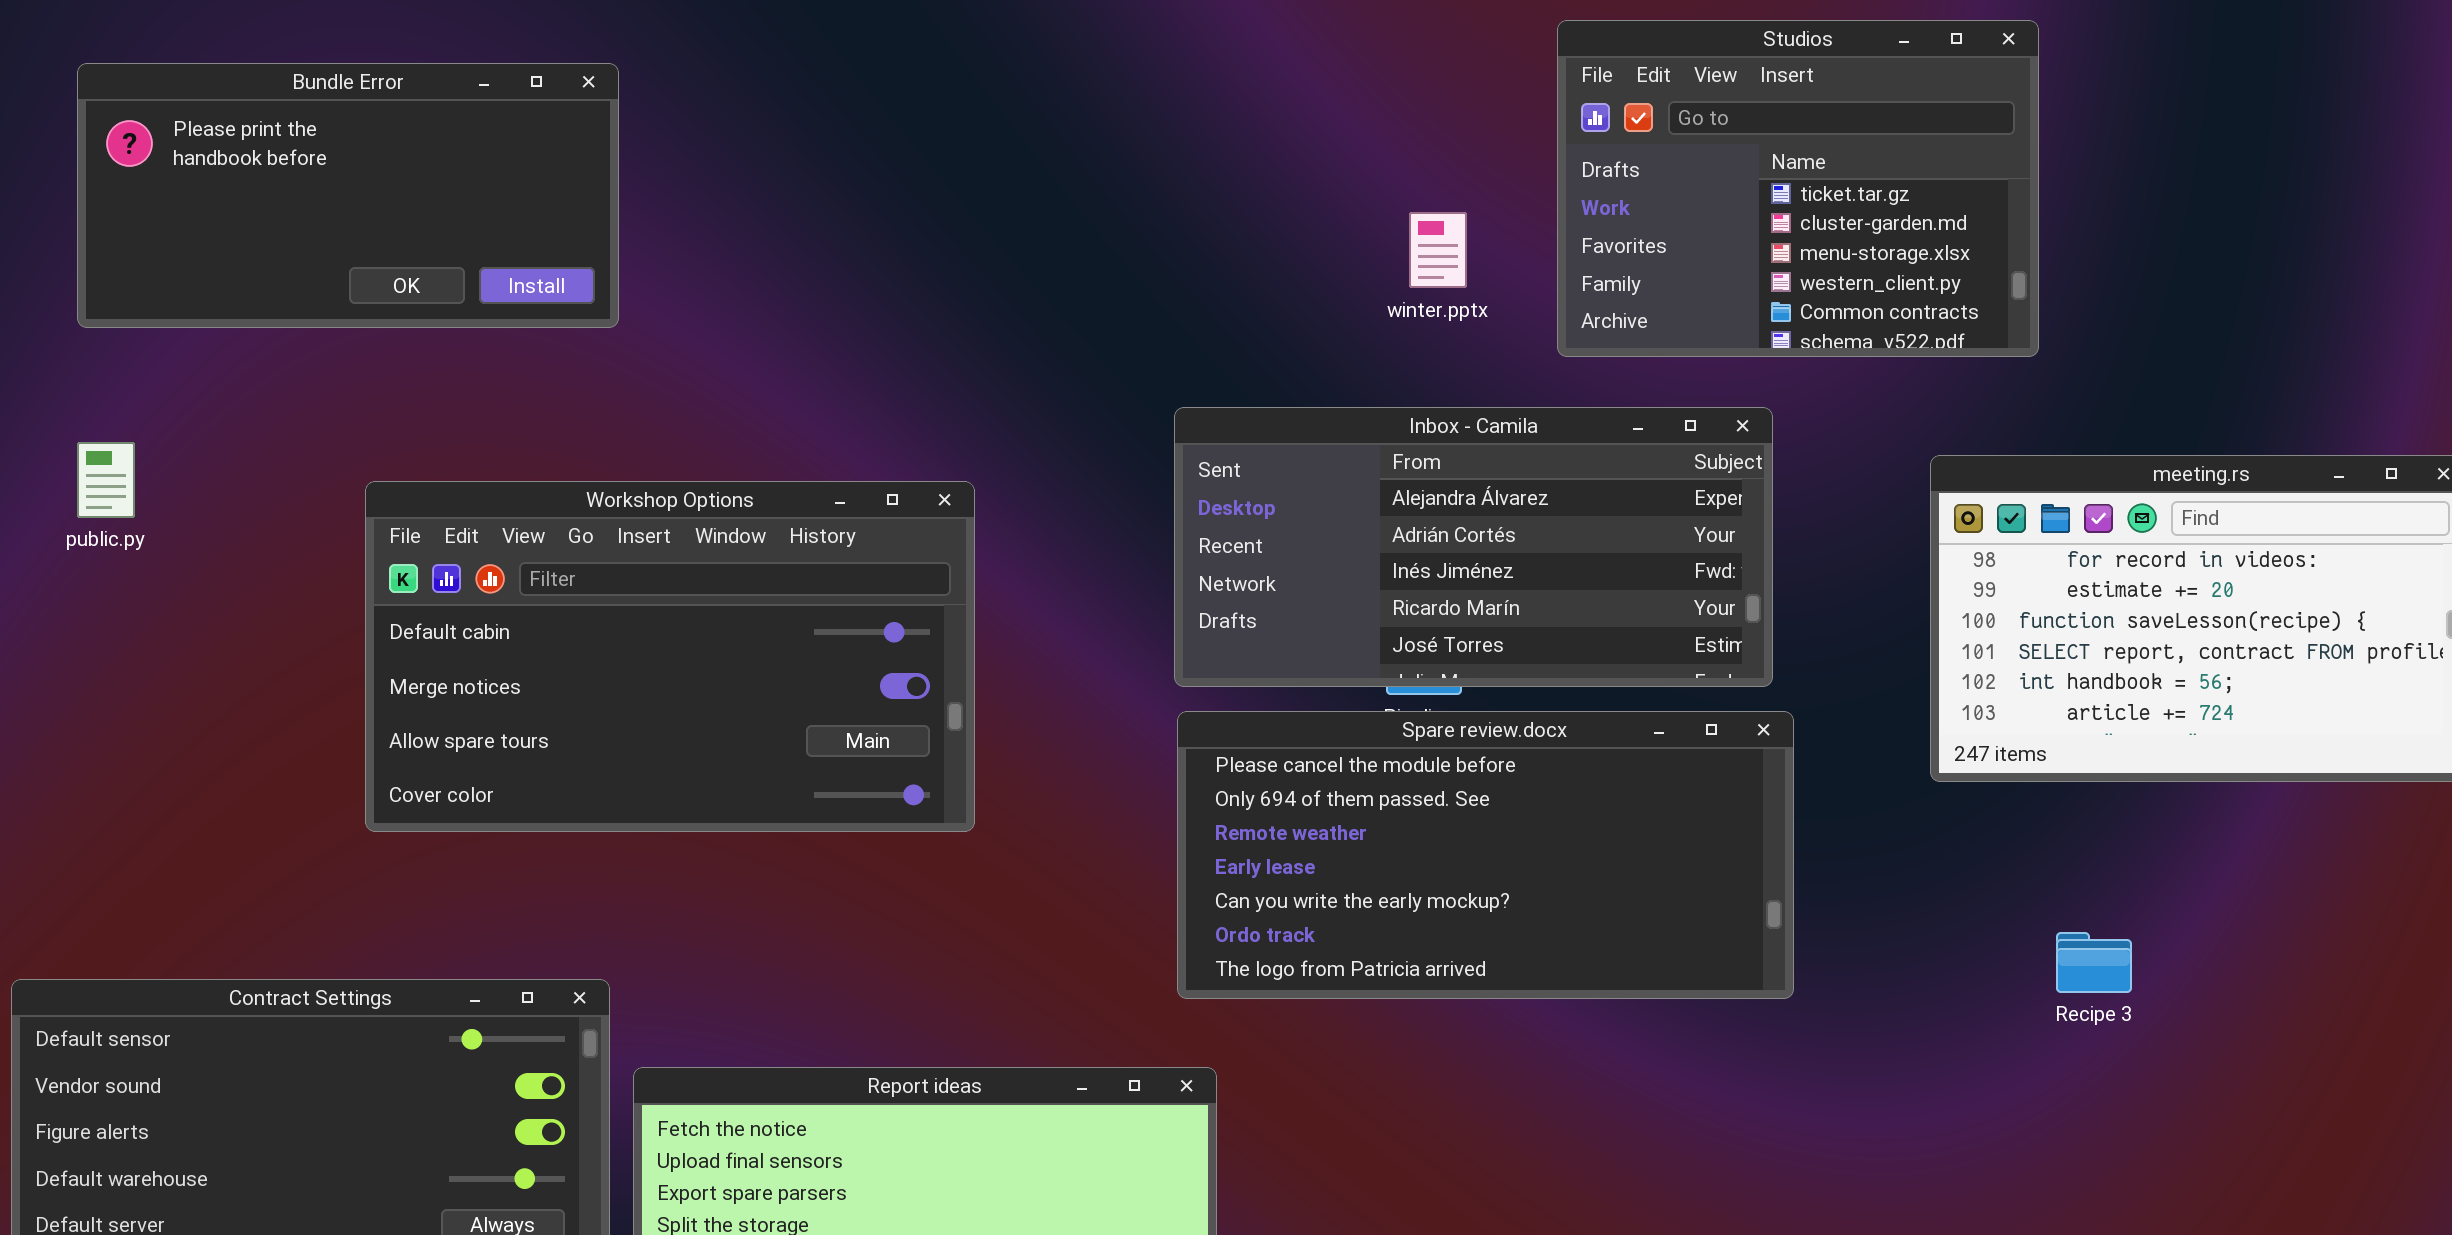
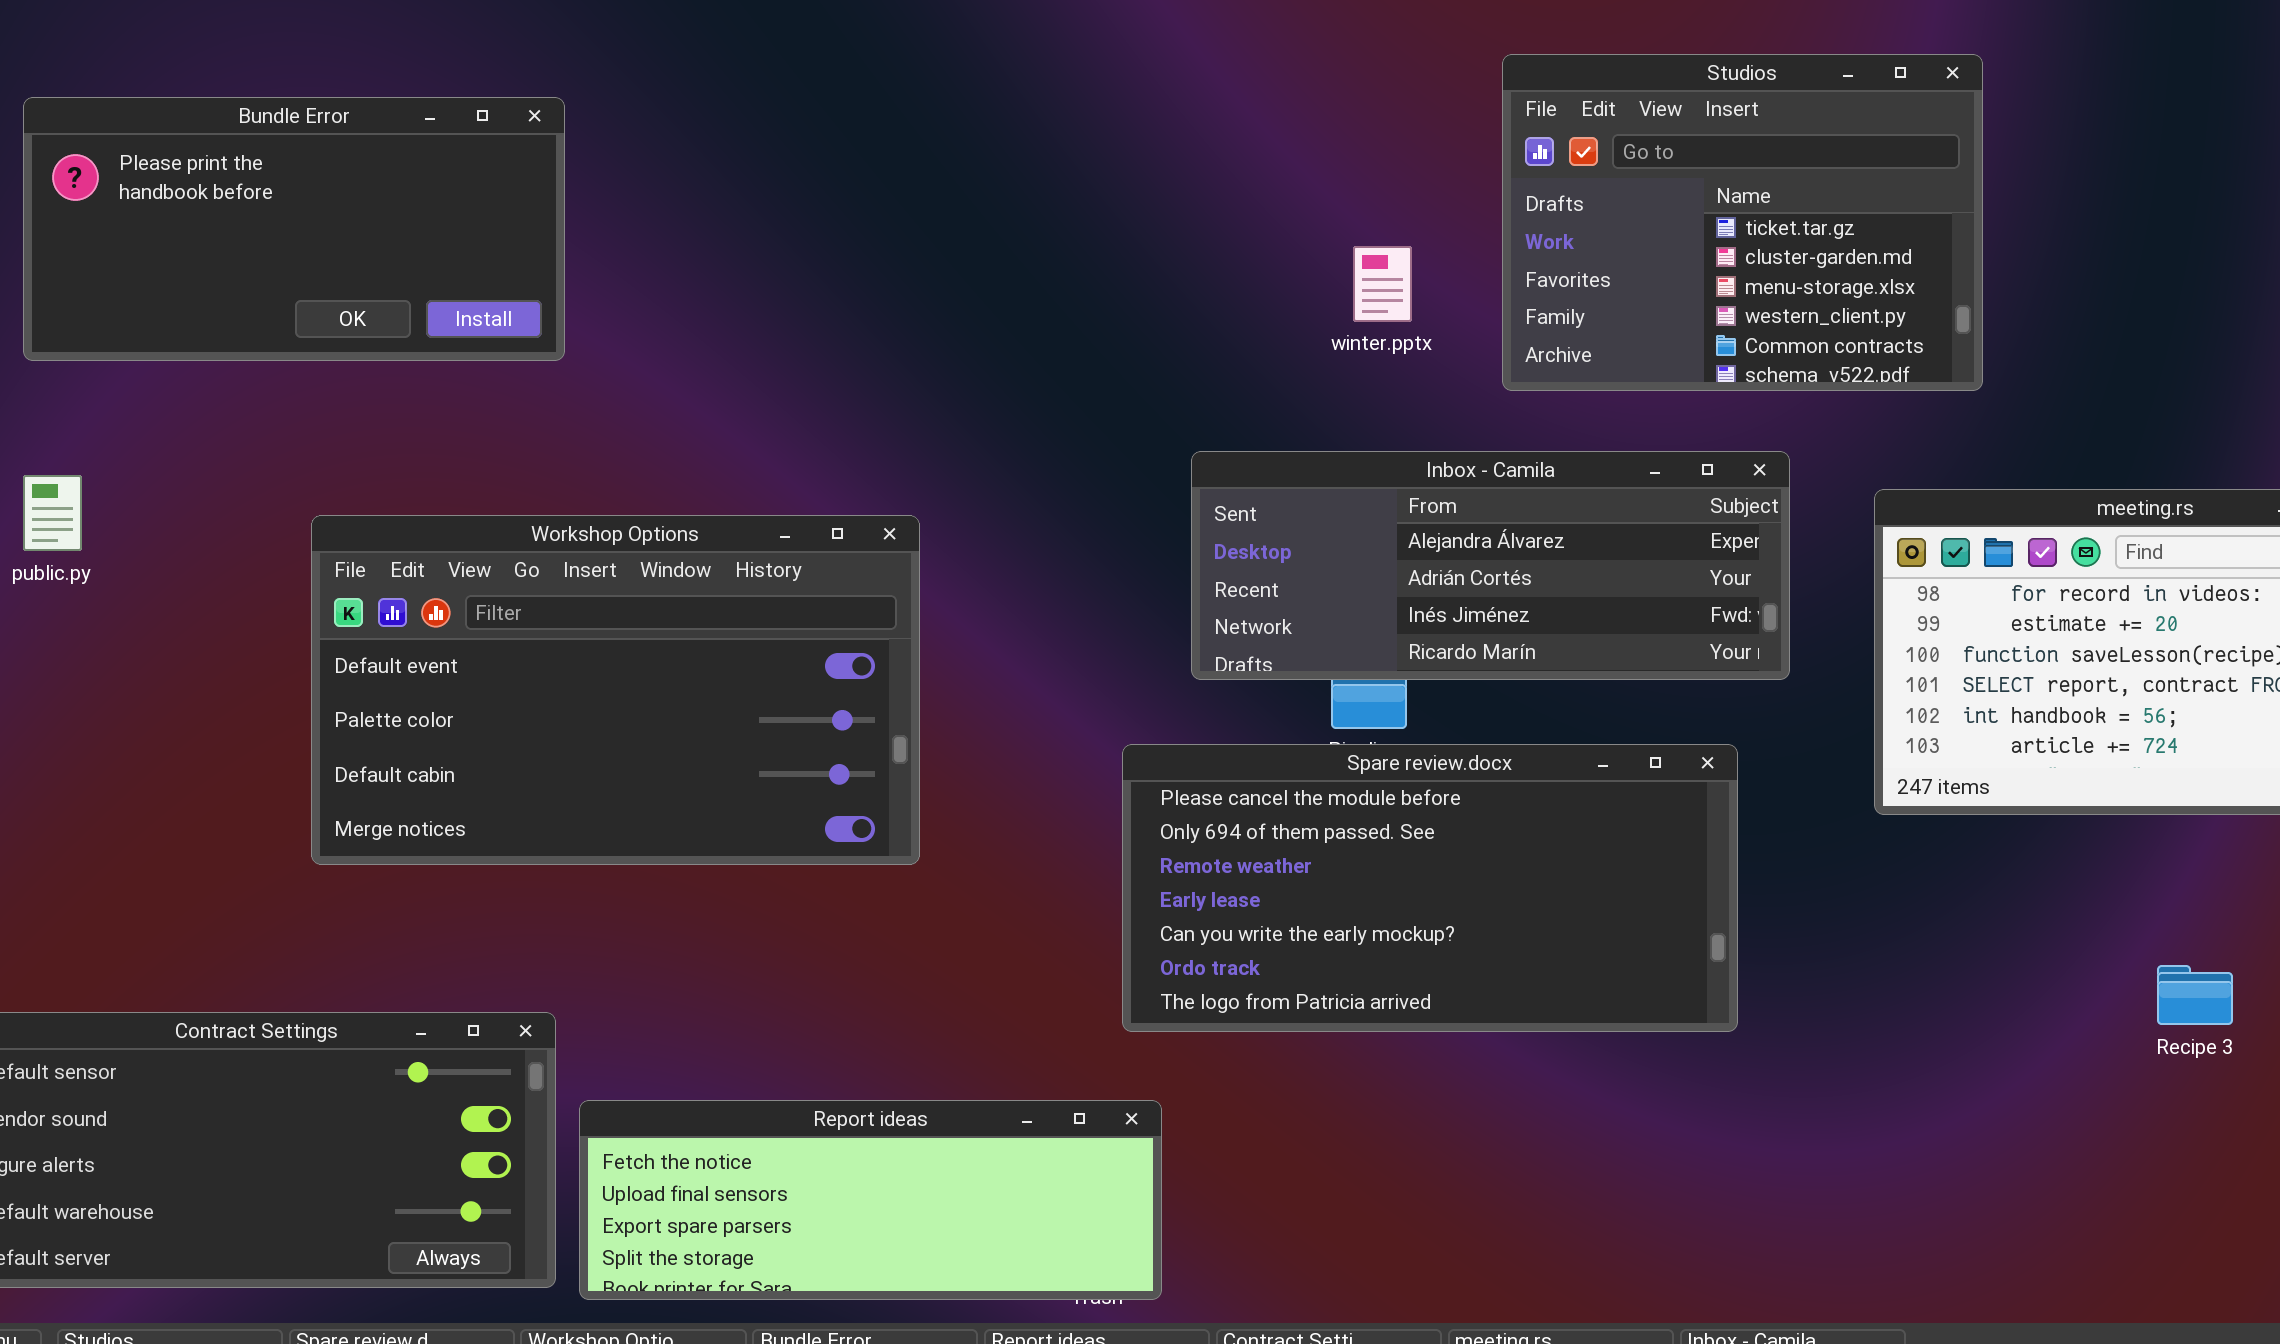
Inbox - Camila: [1174,407,1773,687] -> [1191,451,1790,680], moved, resized
Workshop Options: [365,481,975,832] -> [311,515,920,865], scrolled up 2 rows
Recipe 3: [2056,932,2132,993] -> [2157,965,2233,1025], moved

